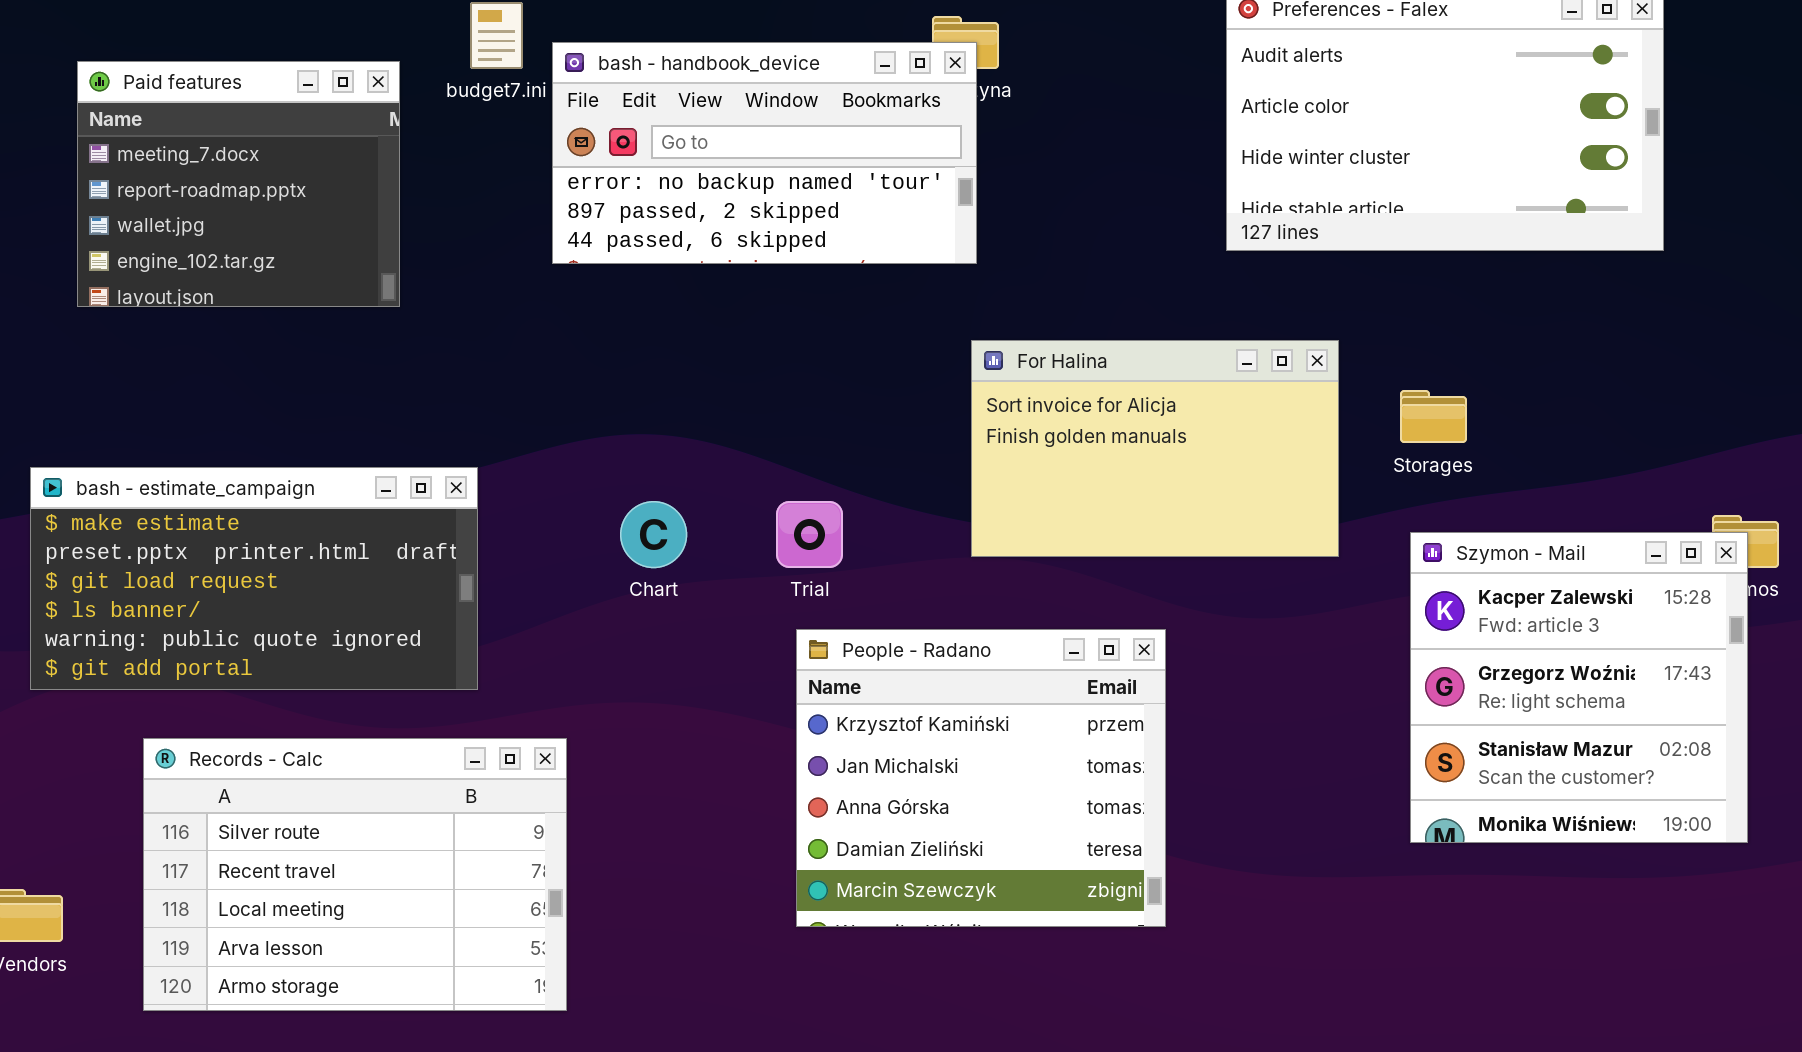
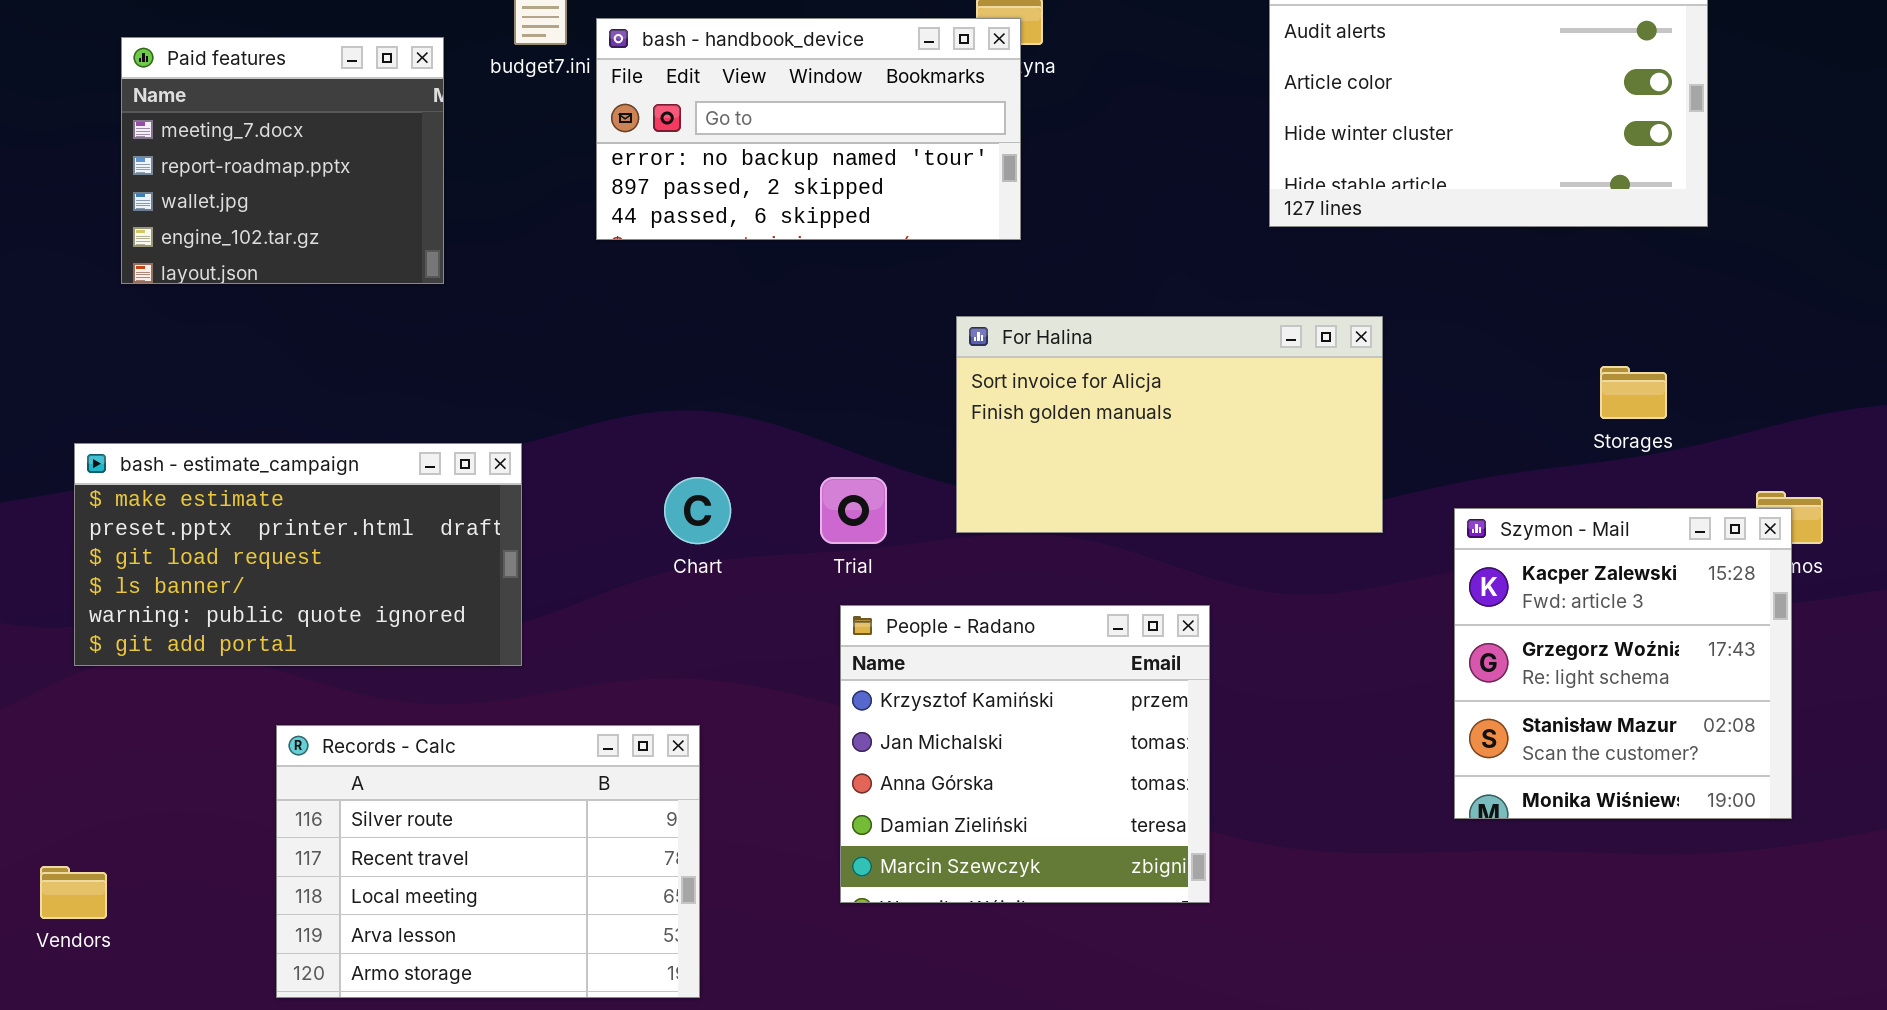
For Halina: [971,340,1339,557] -> [956,316,1383,533], resized
Storages: [1400,390,1467,443] -> [1600,366,1667,419], moved
Records - Calc: [143,738,567,1011] -> [276,725,700,998], moved

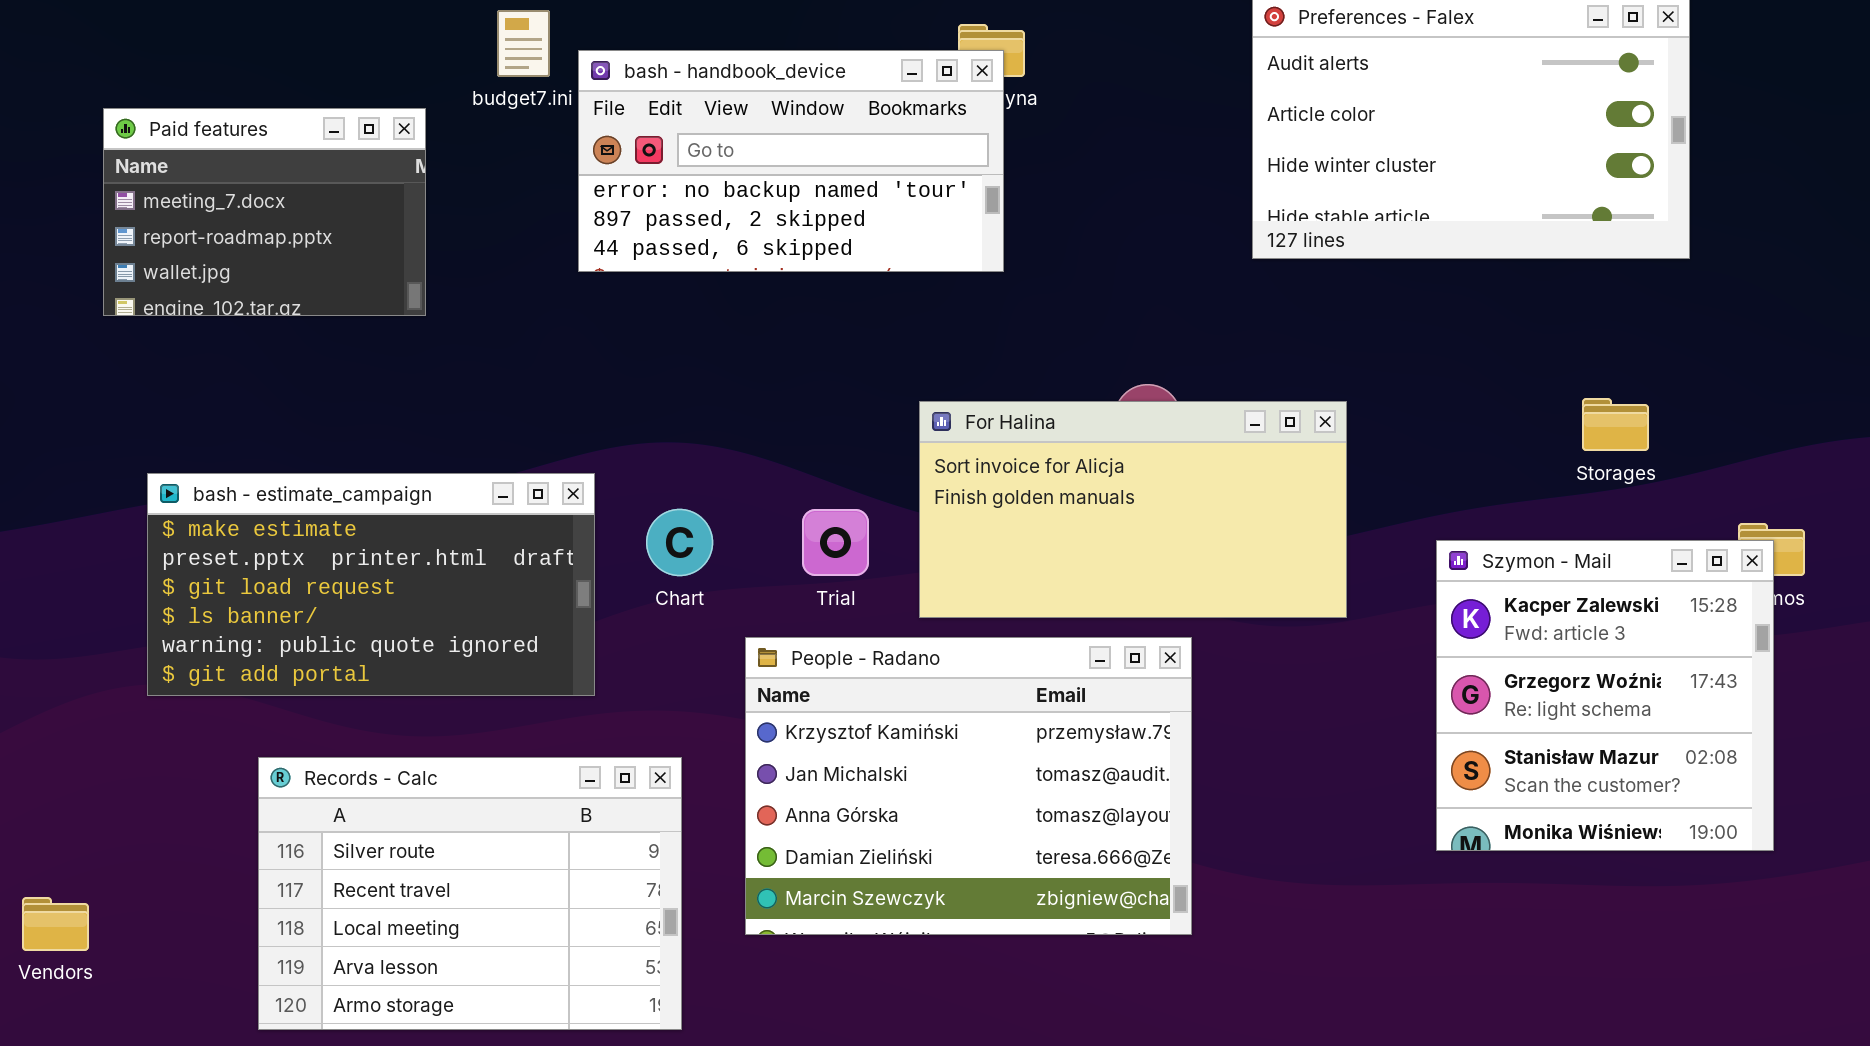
Paid features: [121,37,444,284] -> [103,108,426,316], resized
For Halina: [956,316,1383,533] -> [919,401,1347,618], moved
bash - estimate_campaign: [74,443,522,666] -> [147,473,595,696], moved
People - Radano: [840,605,1210,903] -> [745,637,1192,935], resized

